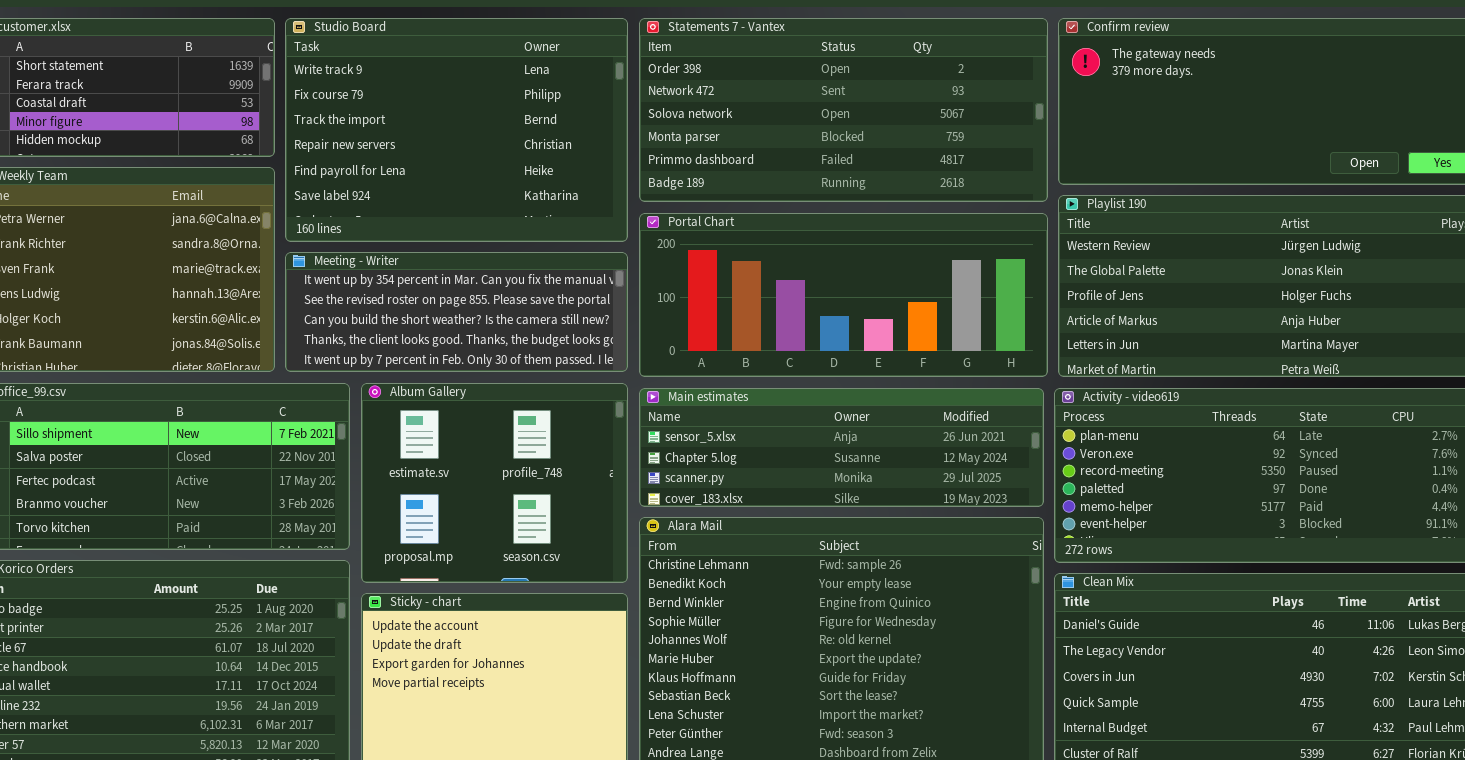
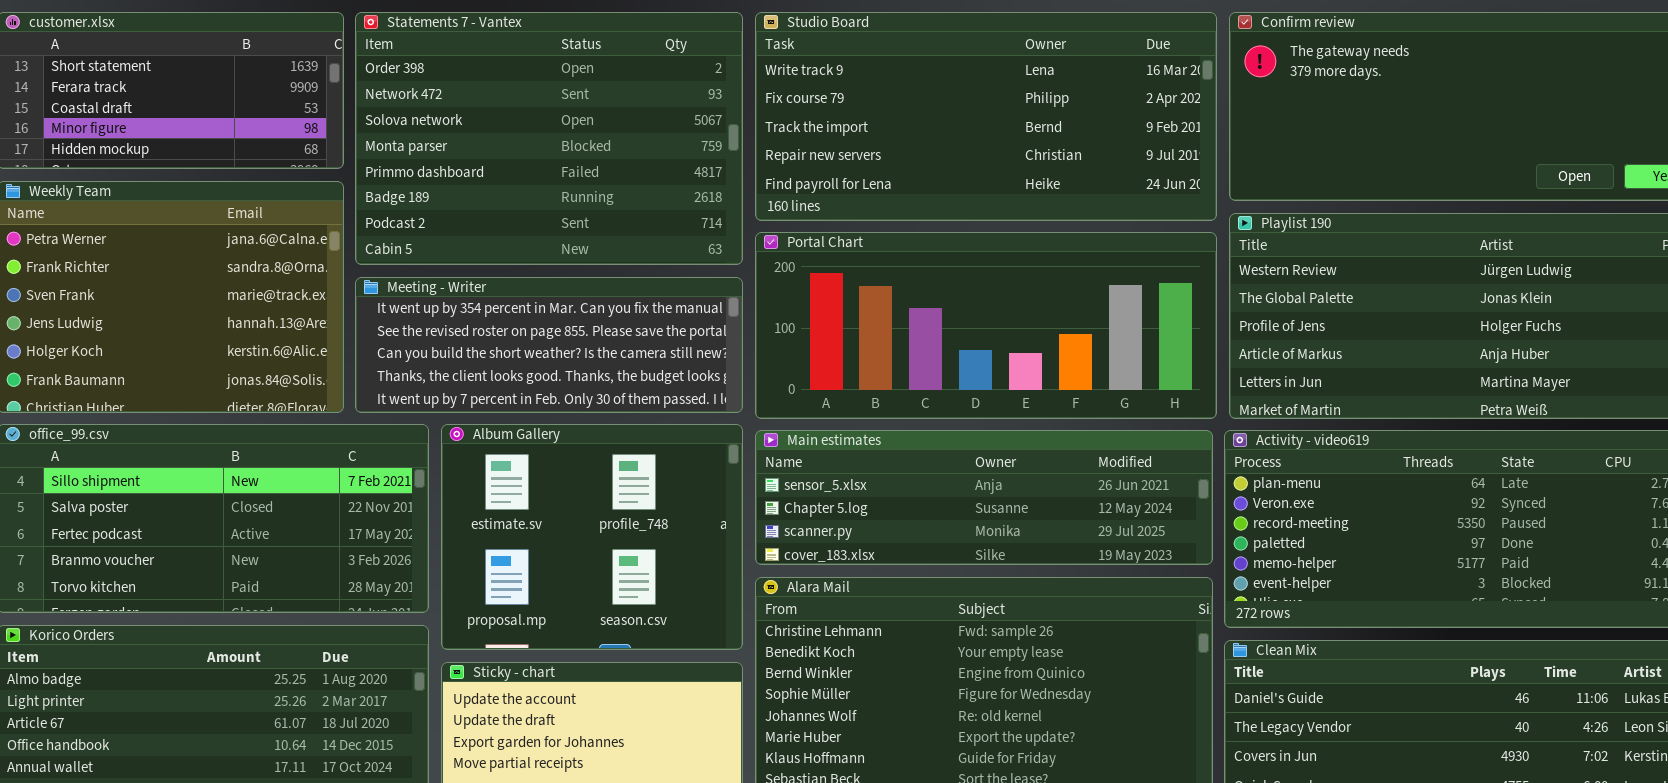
Studio Board: [285,18,628,242] -> [755,12,1217,221], moved, resized
Statements 7 - Vantex: [639,18,1048,202] -> [355,12,743,265], moved, resized

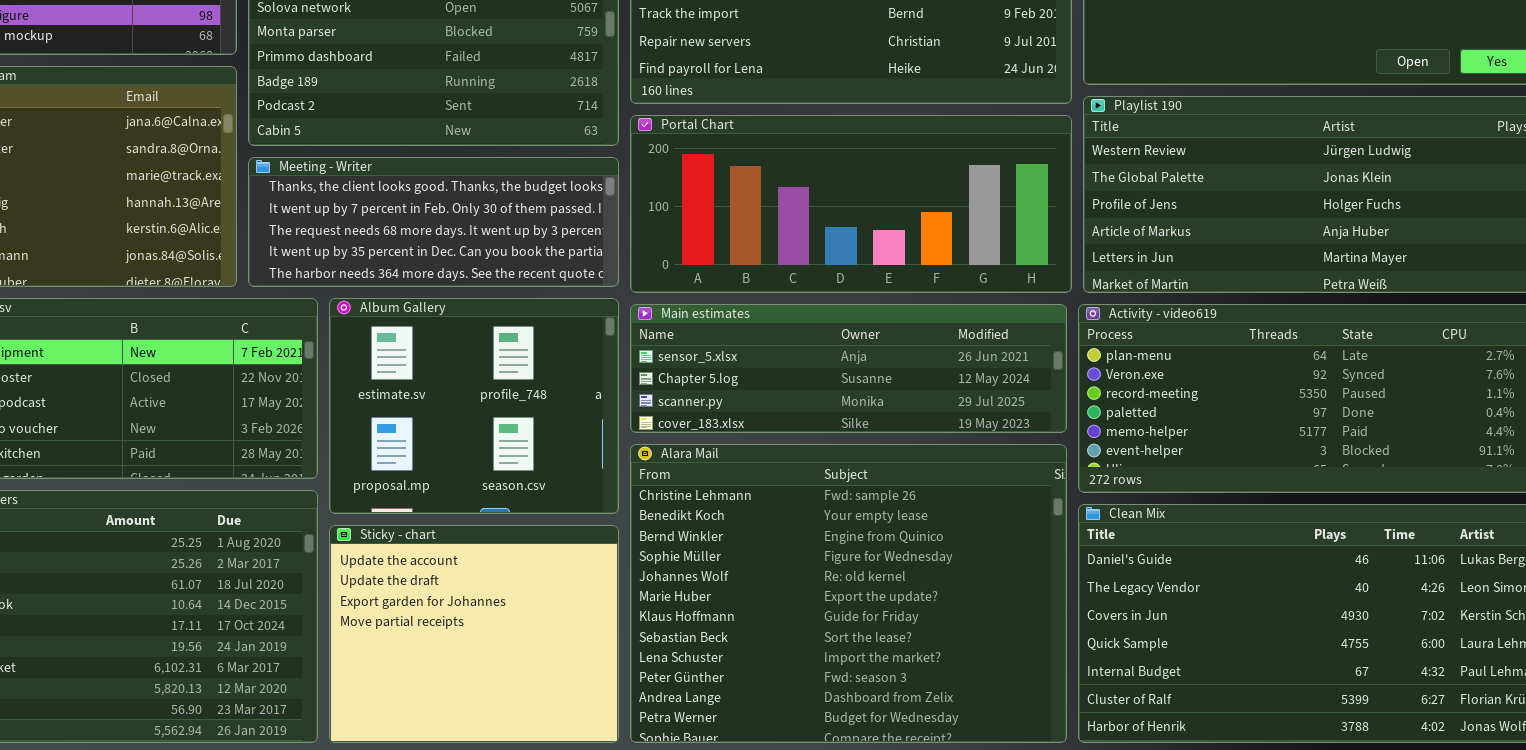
Meeting - Writer: [355,277,743,413] -> [248,157,619,287], scrolled down 3 rows

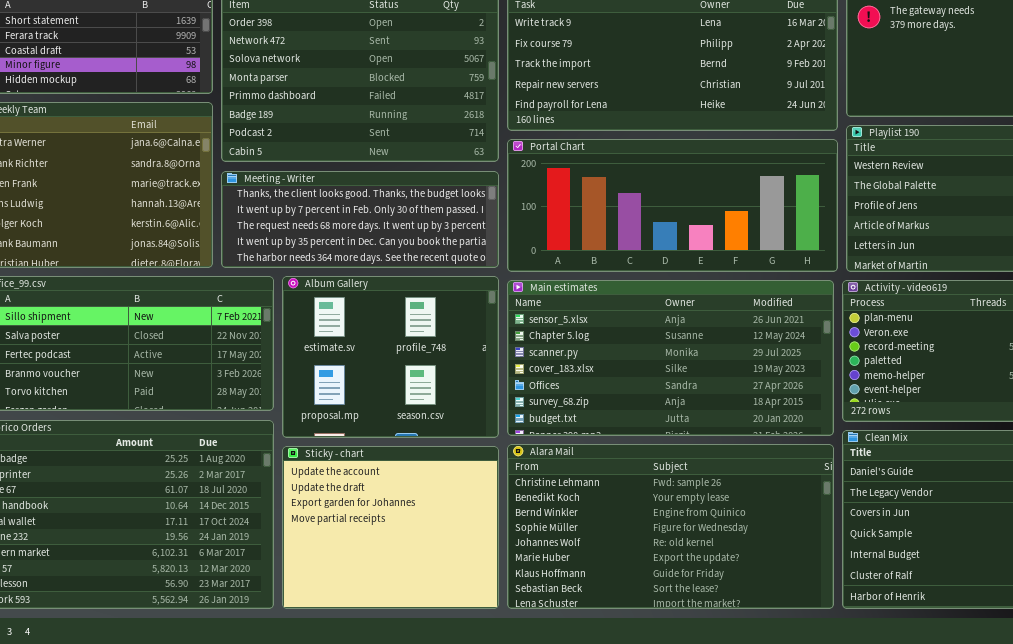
Main estimates: [630,304,1067,433] -> [507,280,834,436], resized
Alara Mail: [630,444,1067,743] -> [507,444,834,609], resized

